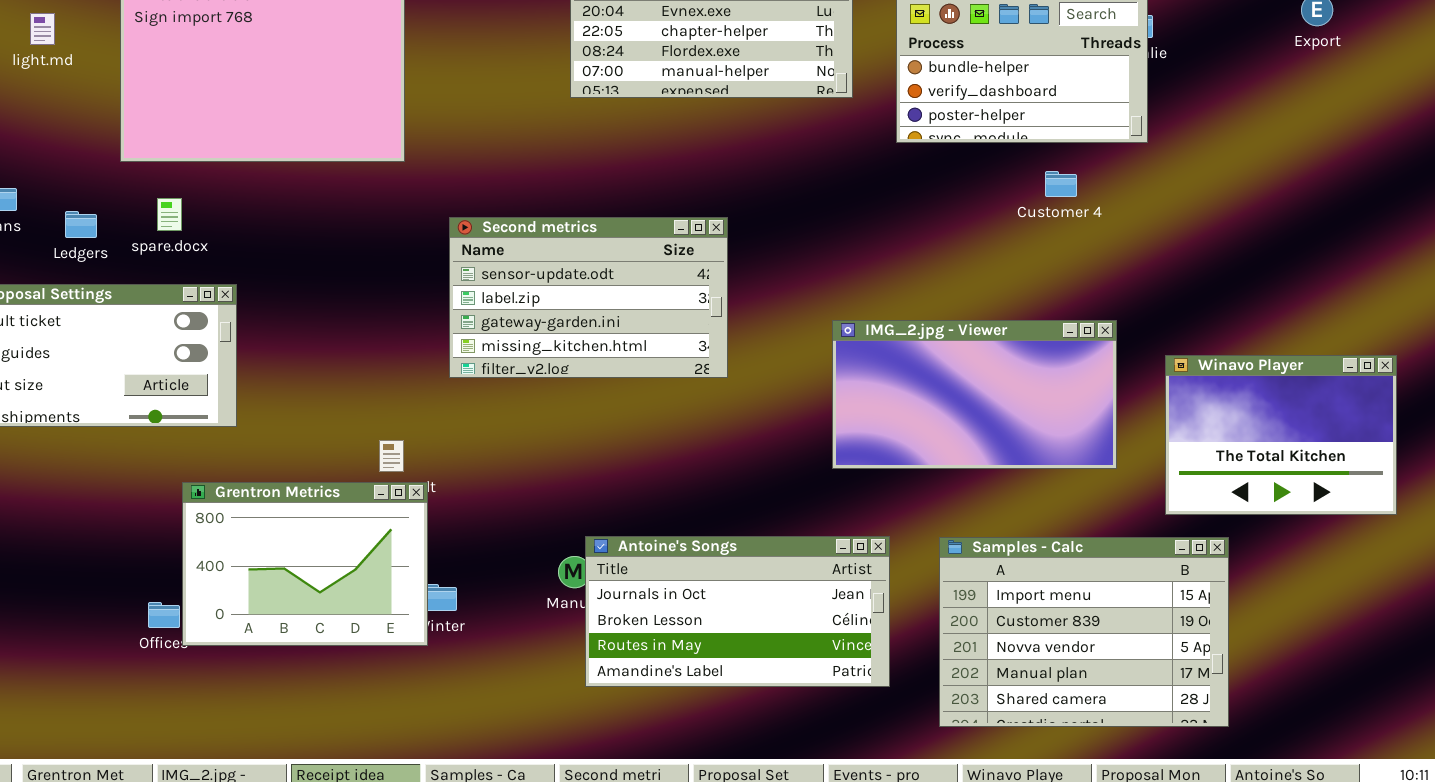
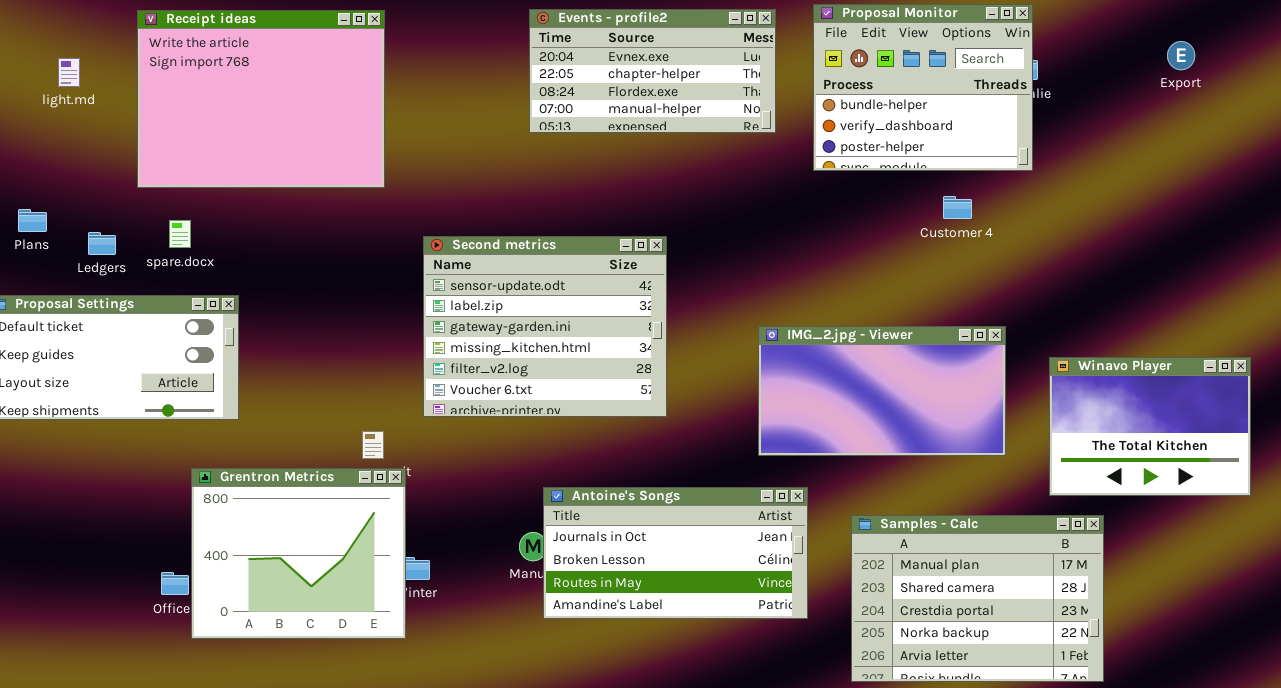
Second metrics: [449,217,728,378] -> [423,236,667,417], resized
Grentron Metrics: [182,482,428,646] -> [191,468,406,639], resized
Antoine's Songs: [585,536,890,687] -> [543,487,808,619], moved
Samples - Calc: [939,537,1229,727] -> [851,515,1104,682], scrolled down 3 rows

